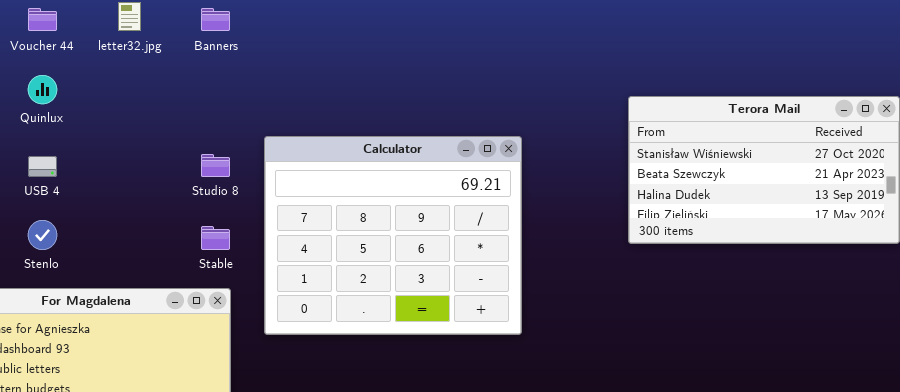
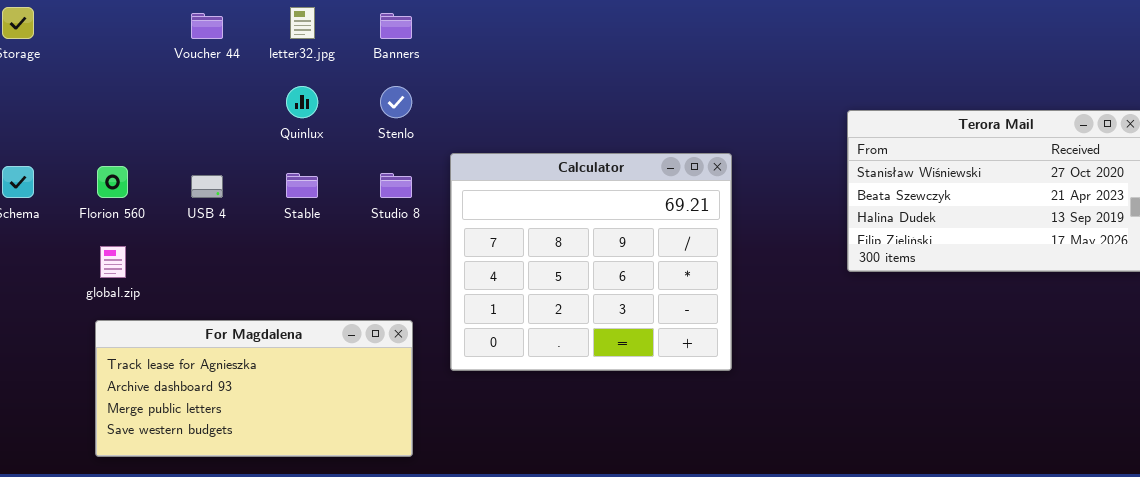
Quinlux: [28,75,57,104] -> [286,86,318,118], moved
Stenlo: [28,220,57,250] -> [380,86,412,118], moved
Stable: [201,226,230,250] -> [286,173,318,198], moved

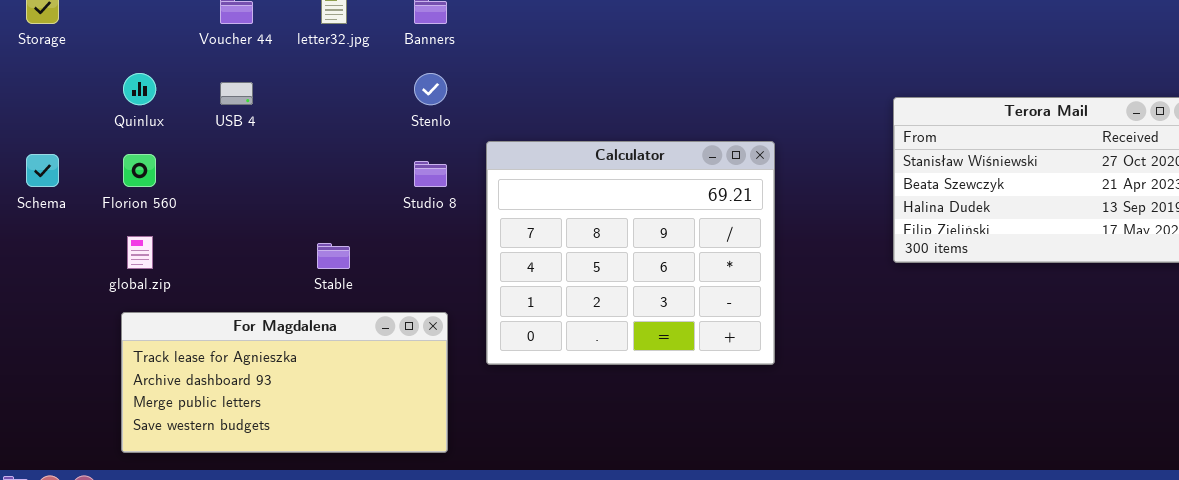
Quinlux: [286,86,318,118] -> [123,73,156,105], moved
Stable: [286,173,318,198] -> [317,243,350,269], moved
USB 4: [191,175,223,198] -> [220,82,253,105], moved

